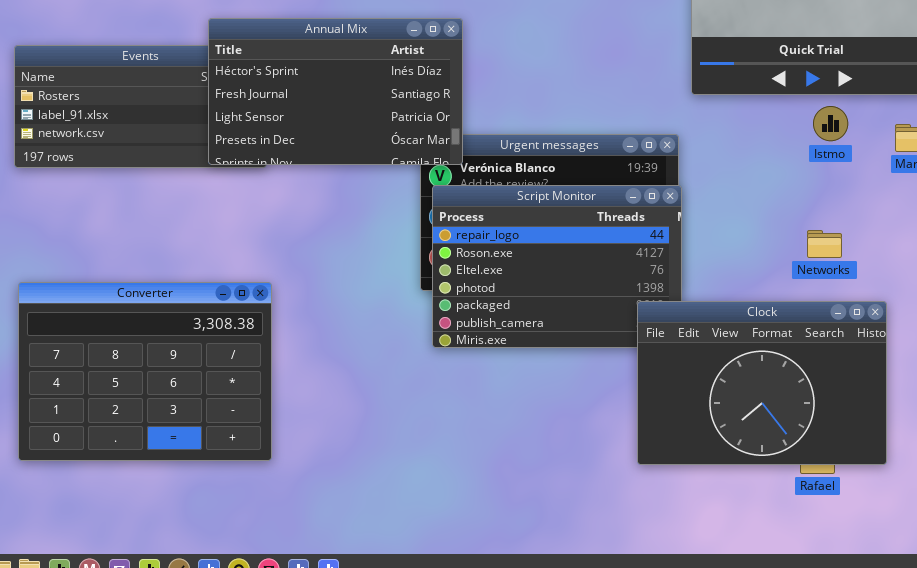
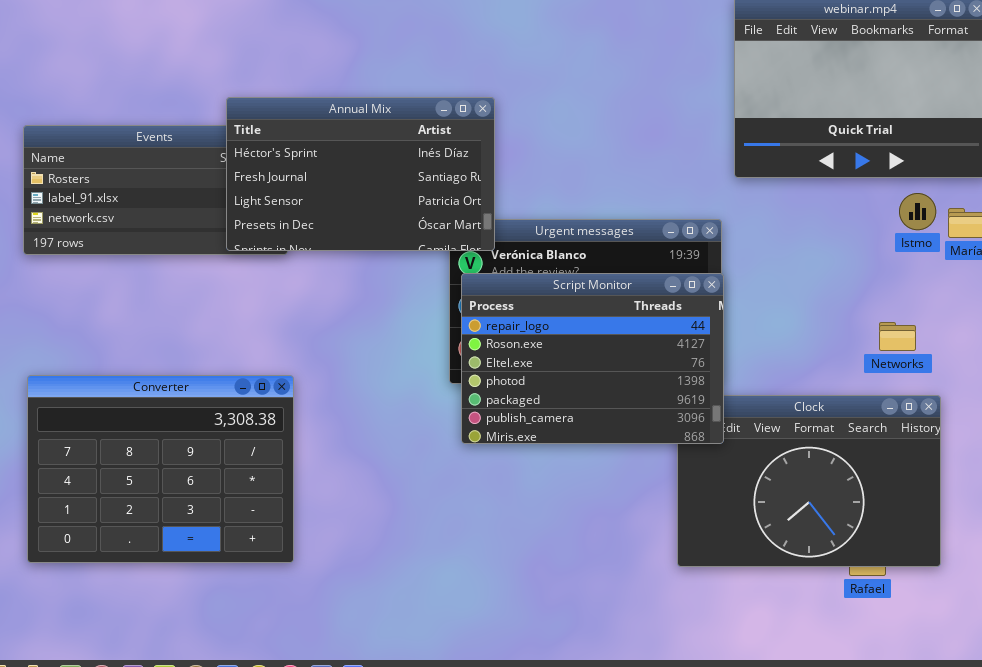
Istmo: [813,106,848,141] -> [899,193,936,230], moved
Script Monitor: [432,185,682,348] -> [461,273,724,444], raised
Networks: [807,230,842,258] -> [879,322,916,351], moved

